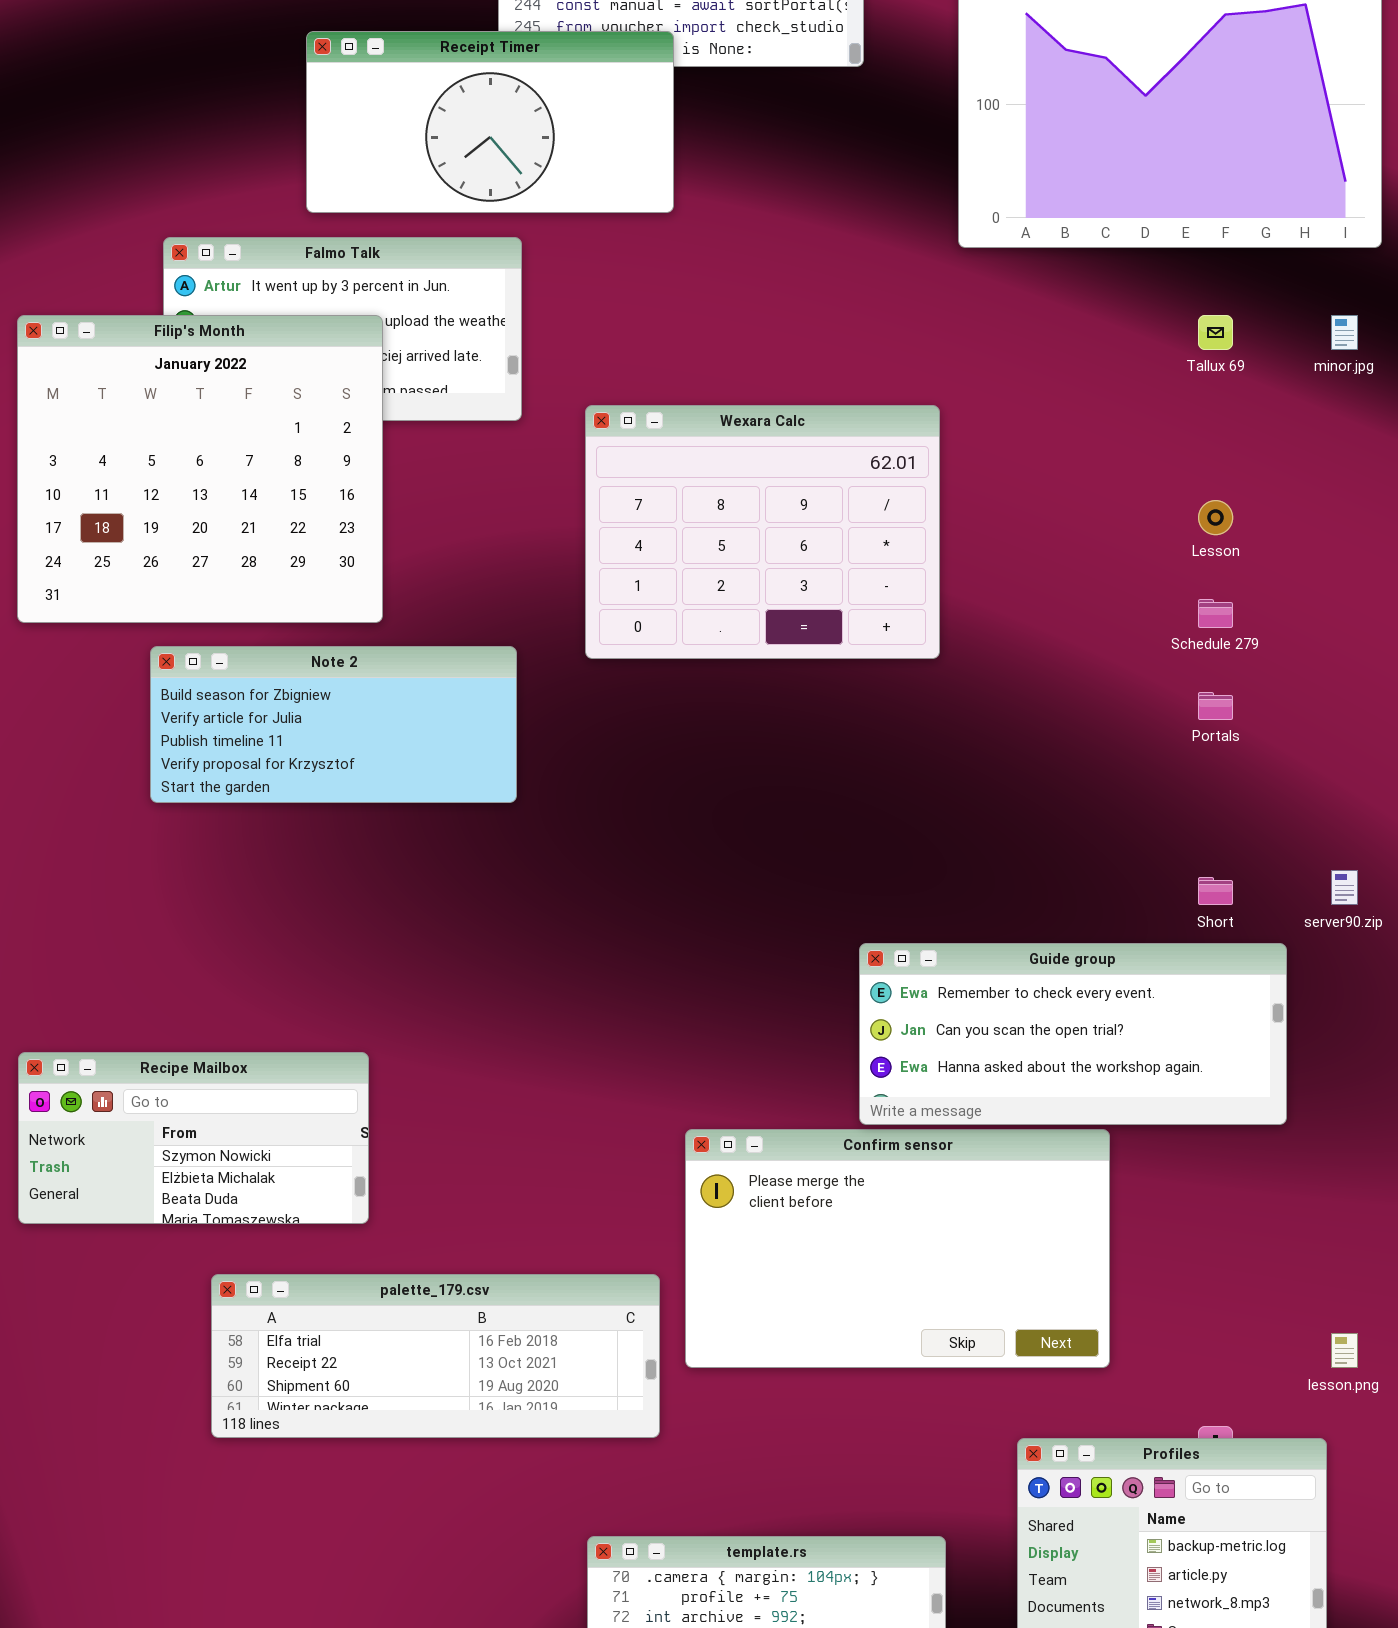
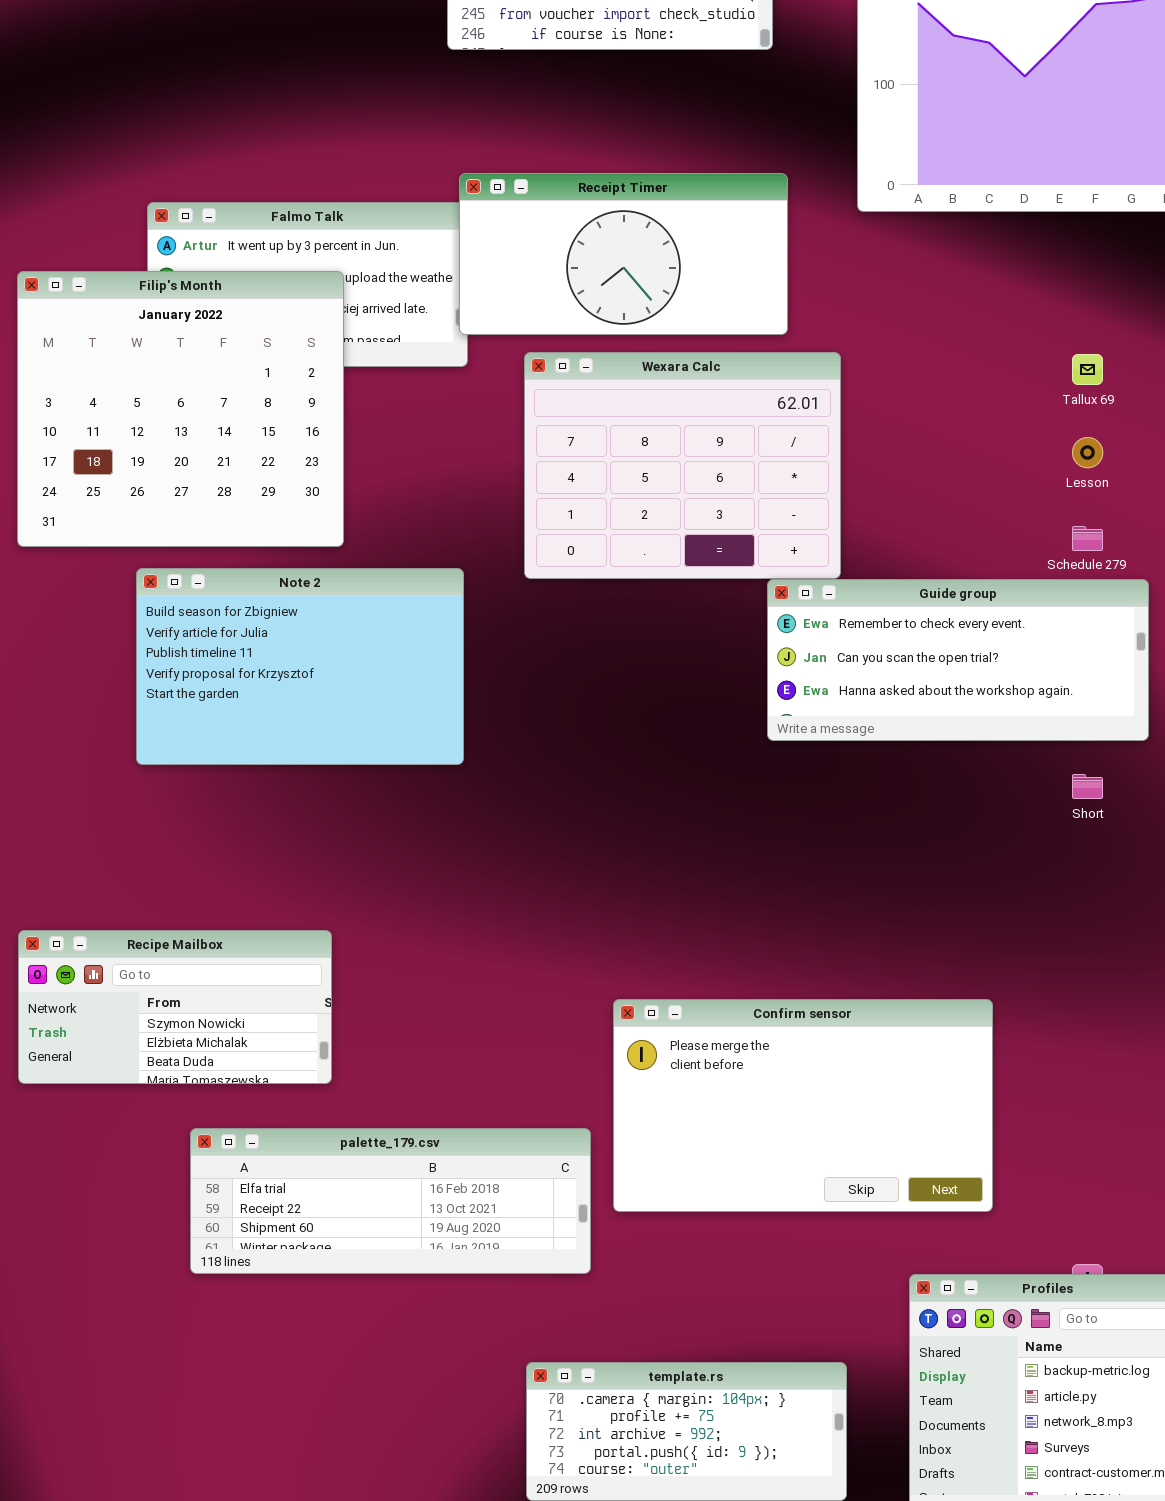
Receipt Timer: [306,31,674,213] -> [459,173,788,335], moved
Tallux 69: [1198,315,1233,350] -> [1072,354,1103,385], moved
Note 2: [150,646,517,803] -> [136,568,464,765], resized
Guide group: [859,943,1287,1125] -> [767,579,1149,741], moved

